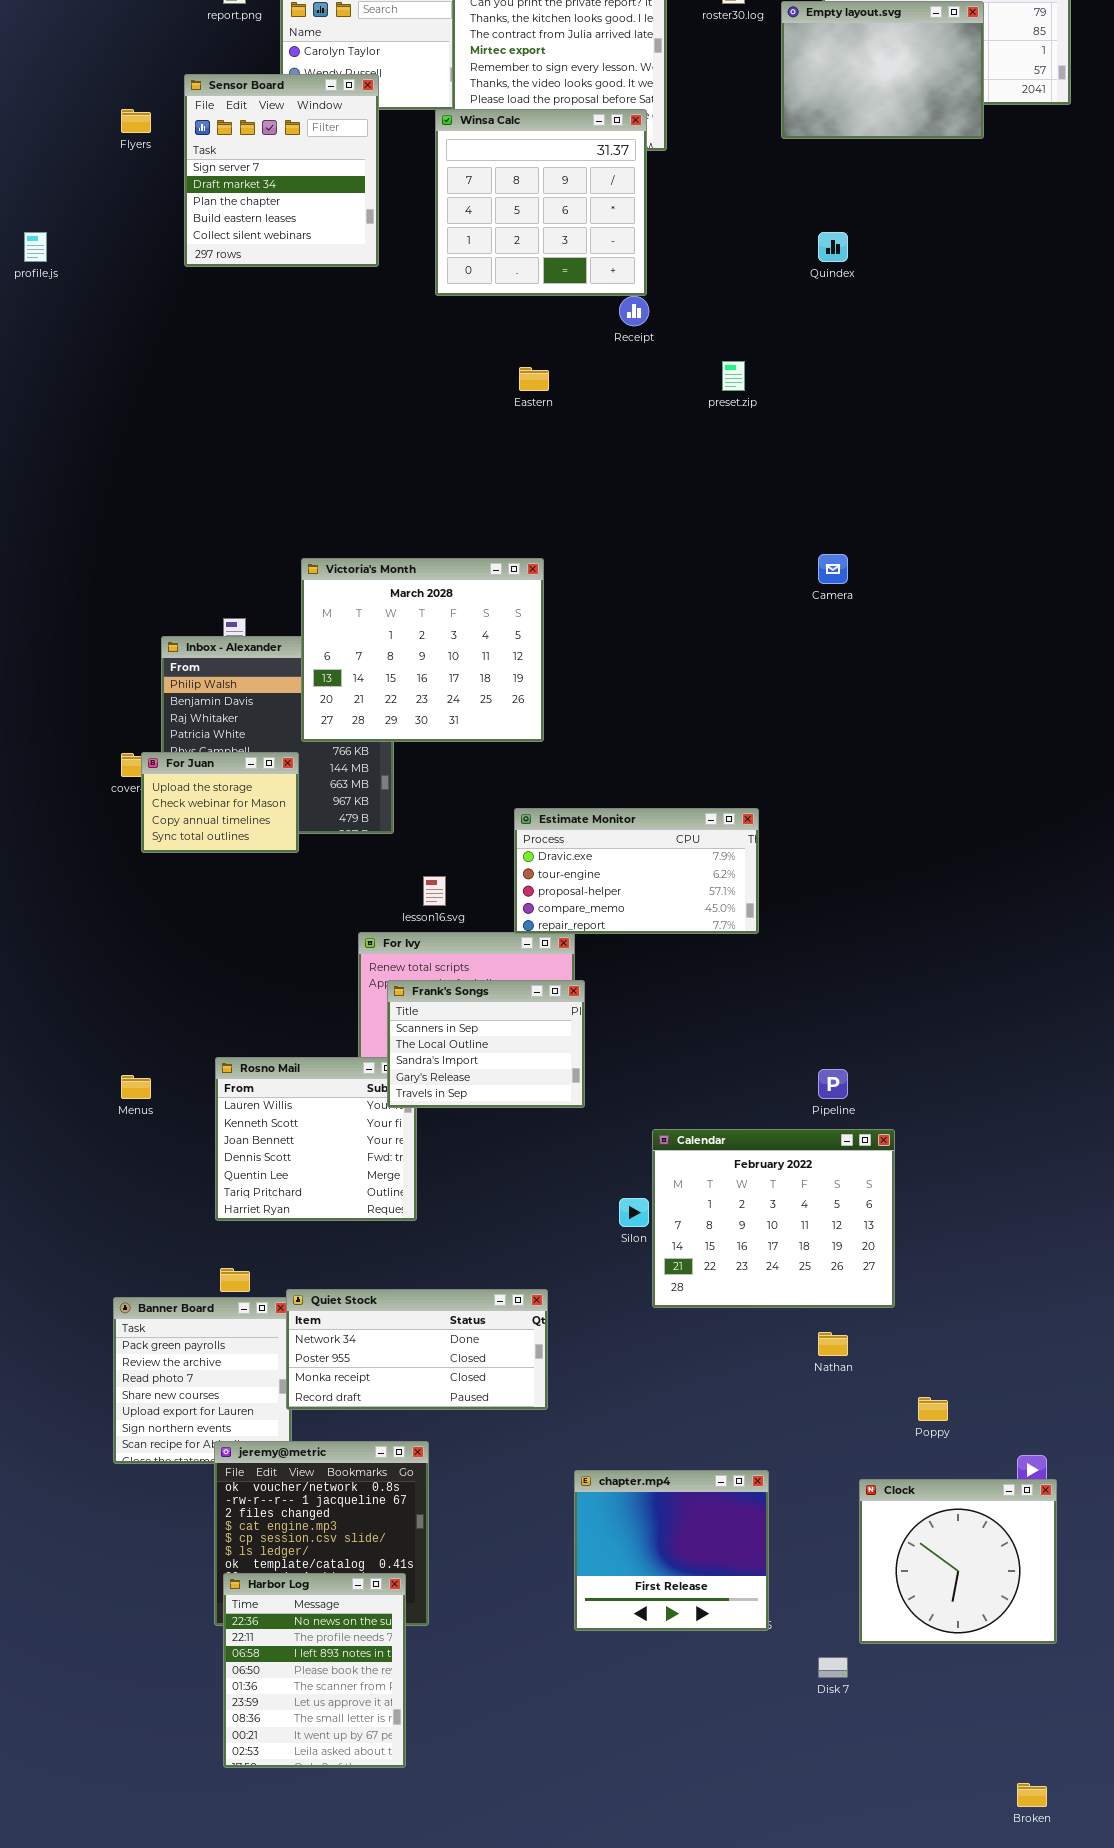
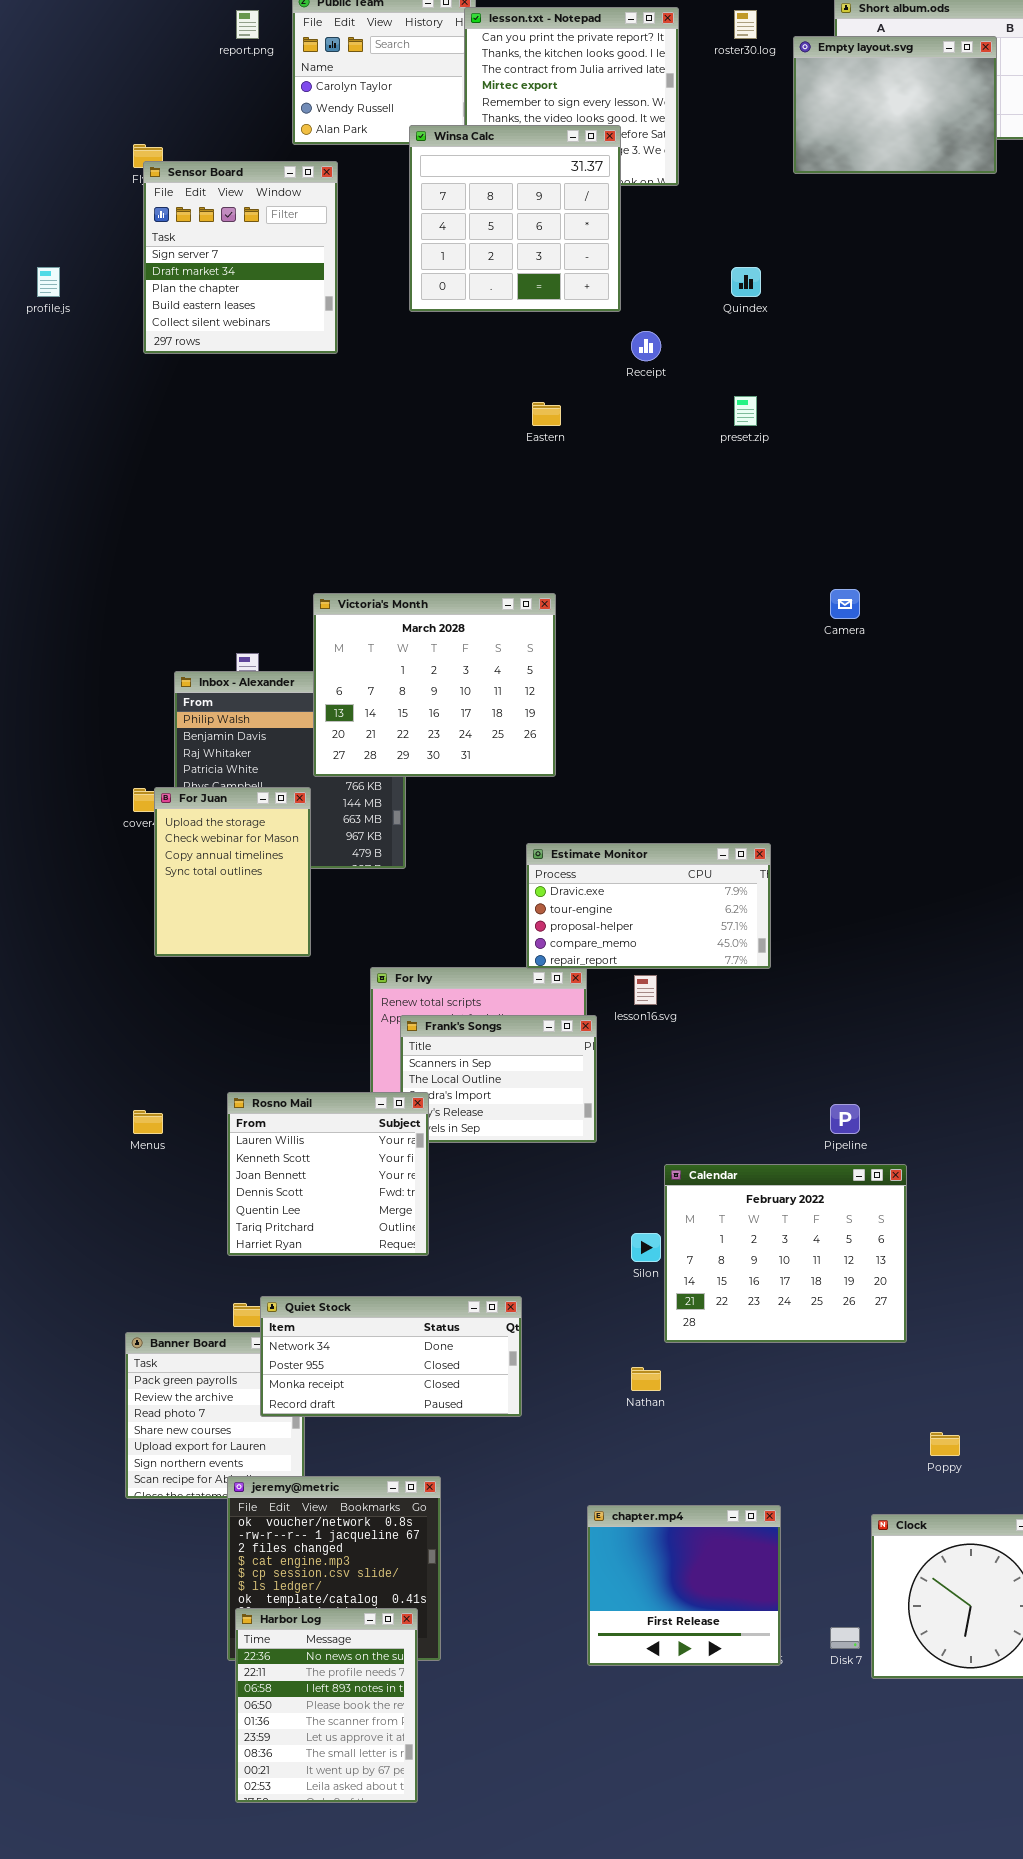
Sensor Board: [184,74,379,267] -> [143,161,338,354], moved
Winsa Calc: [435,109,647,296] -> [409,125,621,312], moved
Quindex: [818,232,848,262] -> [731,267,761,297], moved
For Juan: [141,752,299,853] -> [154,787,311,957], resized
lesson16.svg: [423,876,446,906] -> [634,975,657,1005], moved
Rosno Mail: [215,1057,417,1221] -> [227,1092,429,1256], raised
Quiet Stock: [286,1289,548,1410] -> [260,1296,522,1417], moved
Nathan: [818,1332,848,1356] -> [631,1367,661,1391], moved
Disk 7: [818,1657,848,1678] -> [830,1627,860,1649], moved

